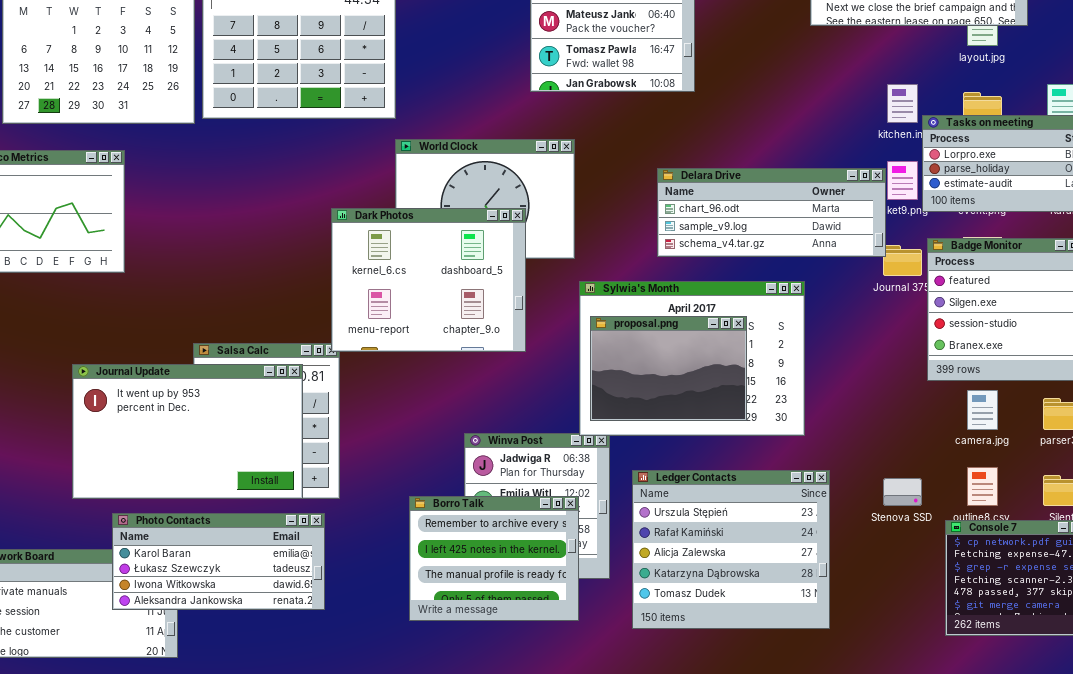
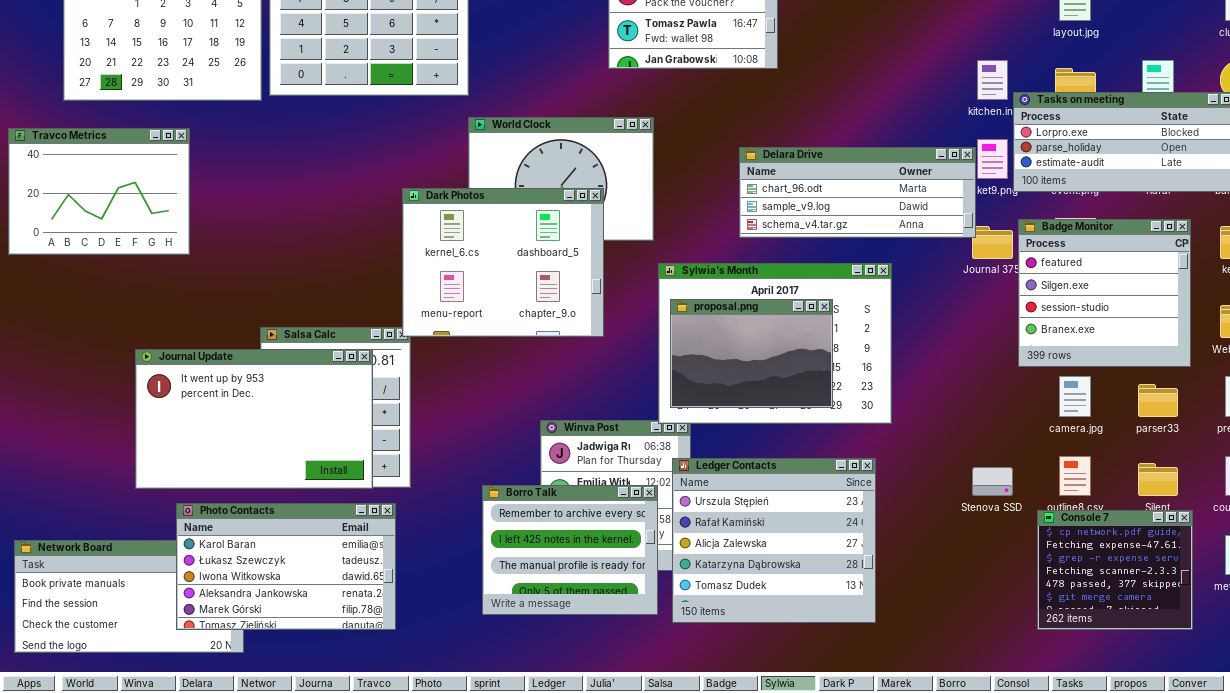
Ledger Contacts: [632,470,830,629] -> [672,458,876,623], moved
Photo Contacts: [112,513,325,610] -> [176,503,396,630], resized

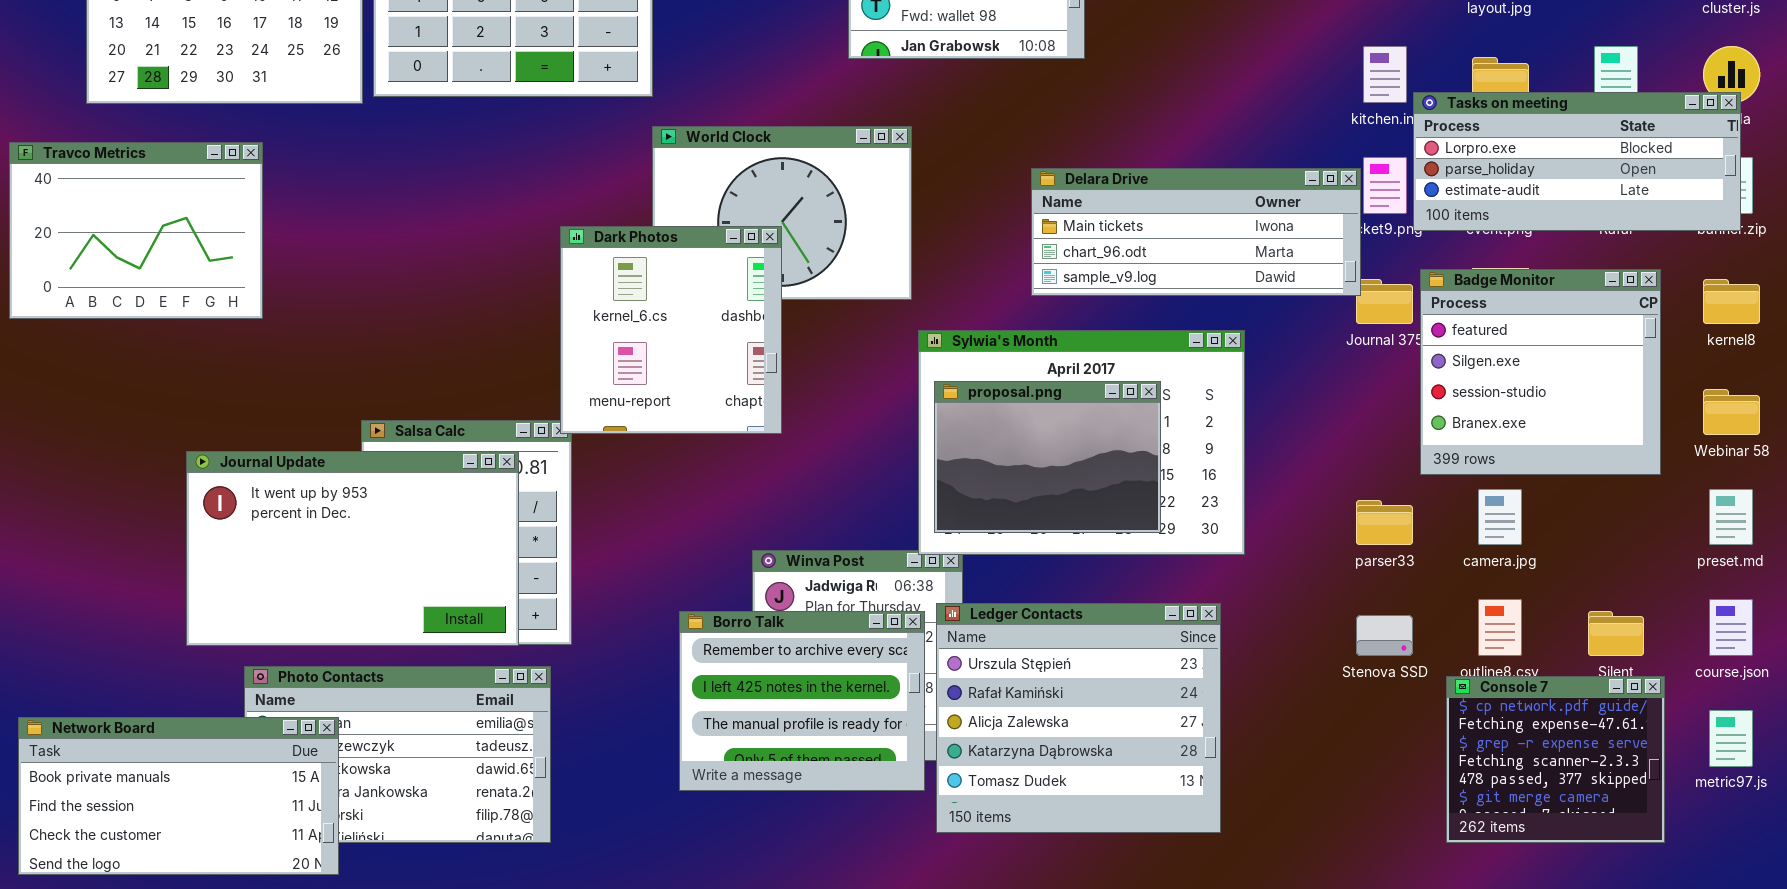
Delara Drive: [739,147,976,238] -> [1031,168,1361,296], scrolled up 1 row
Dark Photos: [402,188,604,337] -> [560,226,782,434], resized
parser33: [1138,384,1178,417] -> [1356,500,1413,545], moved
Borro Talk: [482,485,658,615] -> [679,611,925,791], moved
Network Board: [14,540,244,653] -> [18,717,339,875], raised

